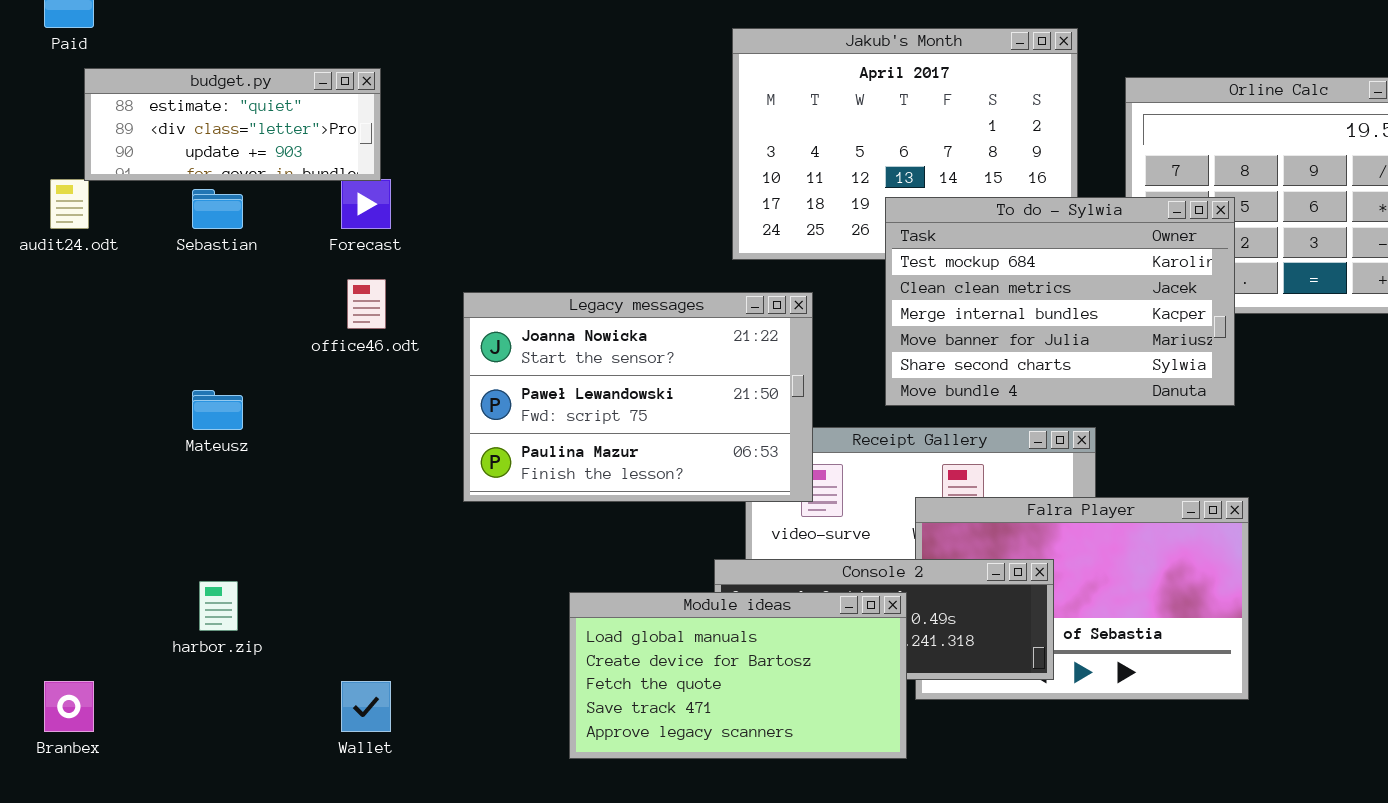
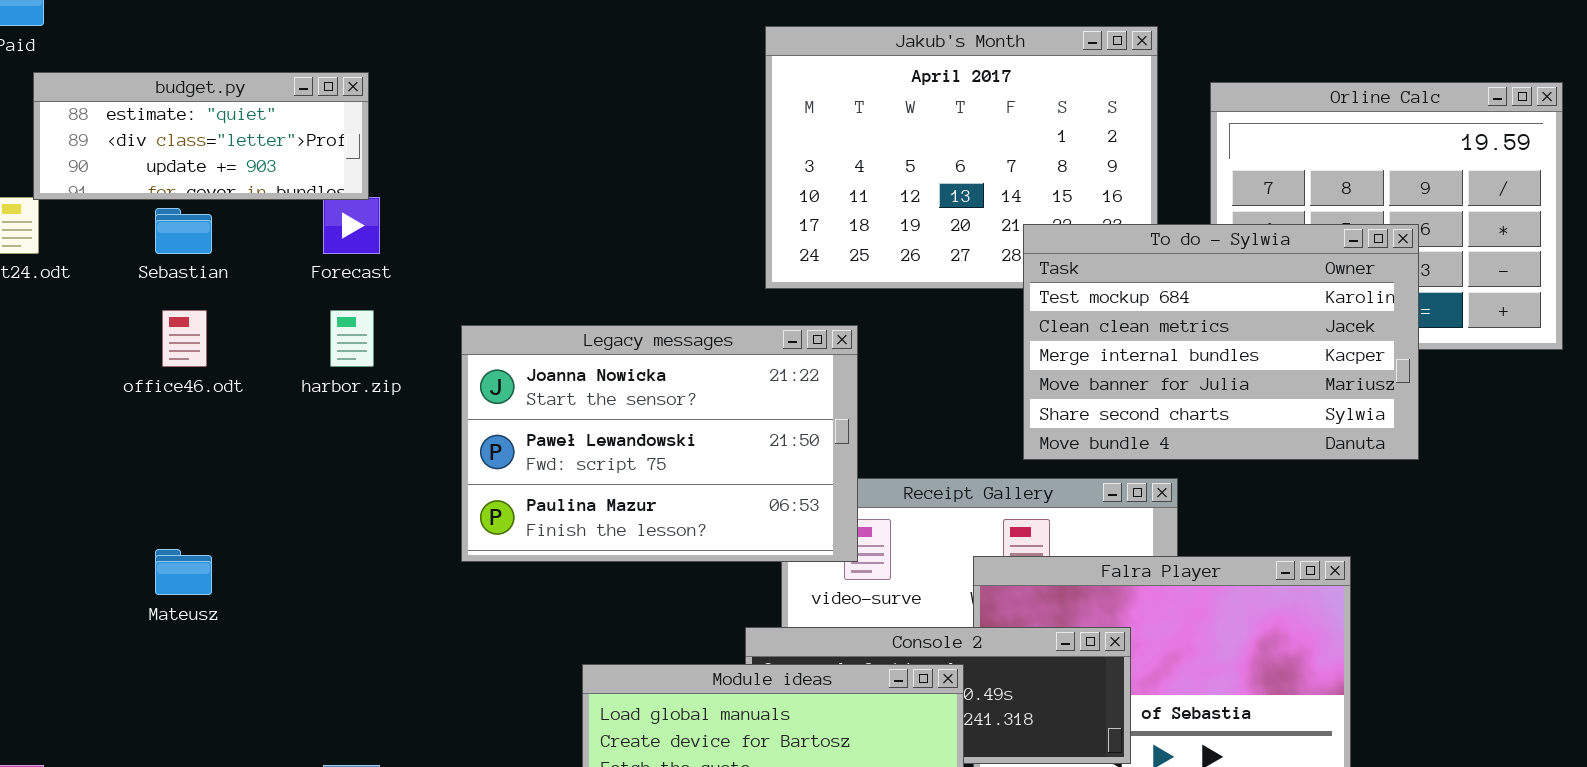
To do - Sylwia: [885,197,1235,406] -> [1023,224,1419,460], moved
office46.odt: [347,279,386,329] -> [162,310,207,367], moved
Mateusz: [192,390,243,430] -> [155,549,212,595], moved
harbor.zip: [199,581,238,631] -> [330,310,374,367], moved

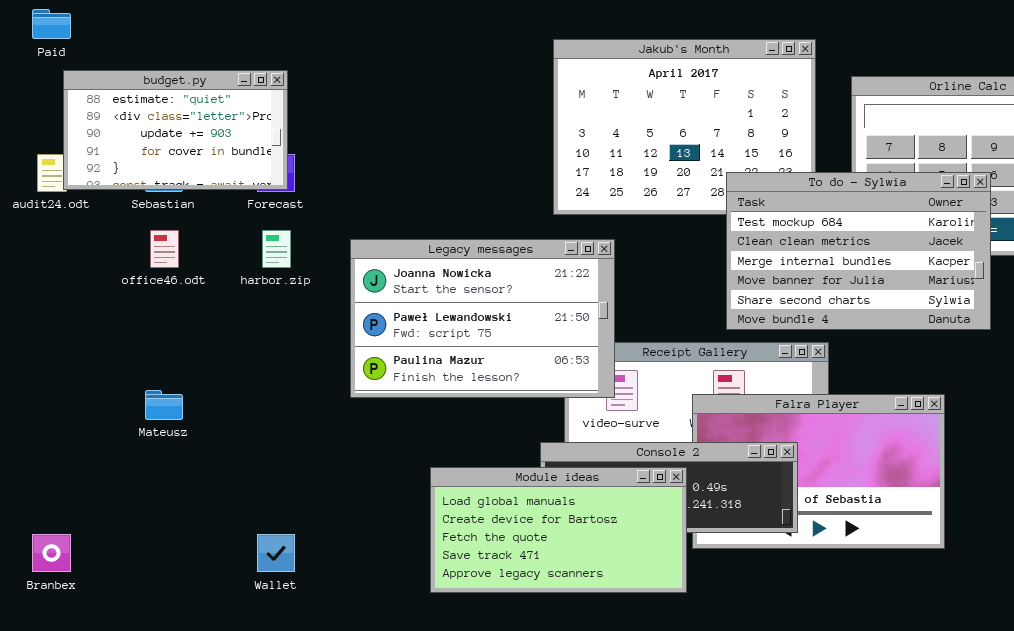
budget.py: [33,72,369,200] -> [63,70,288,190], resized

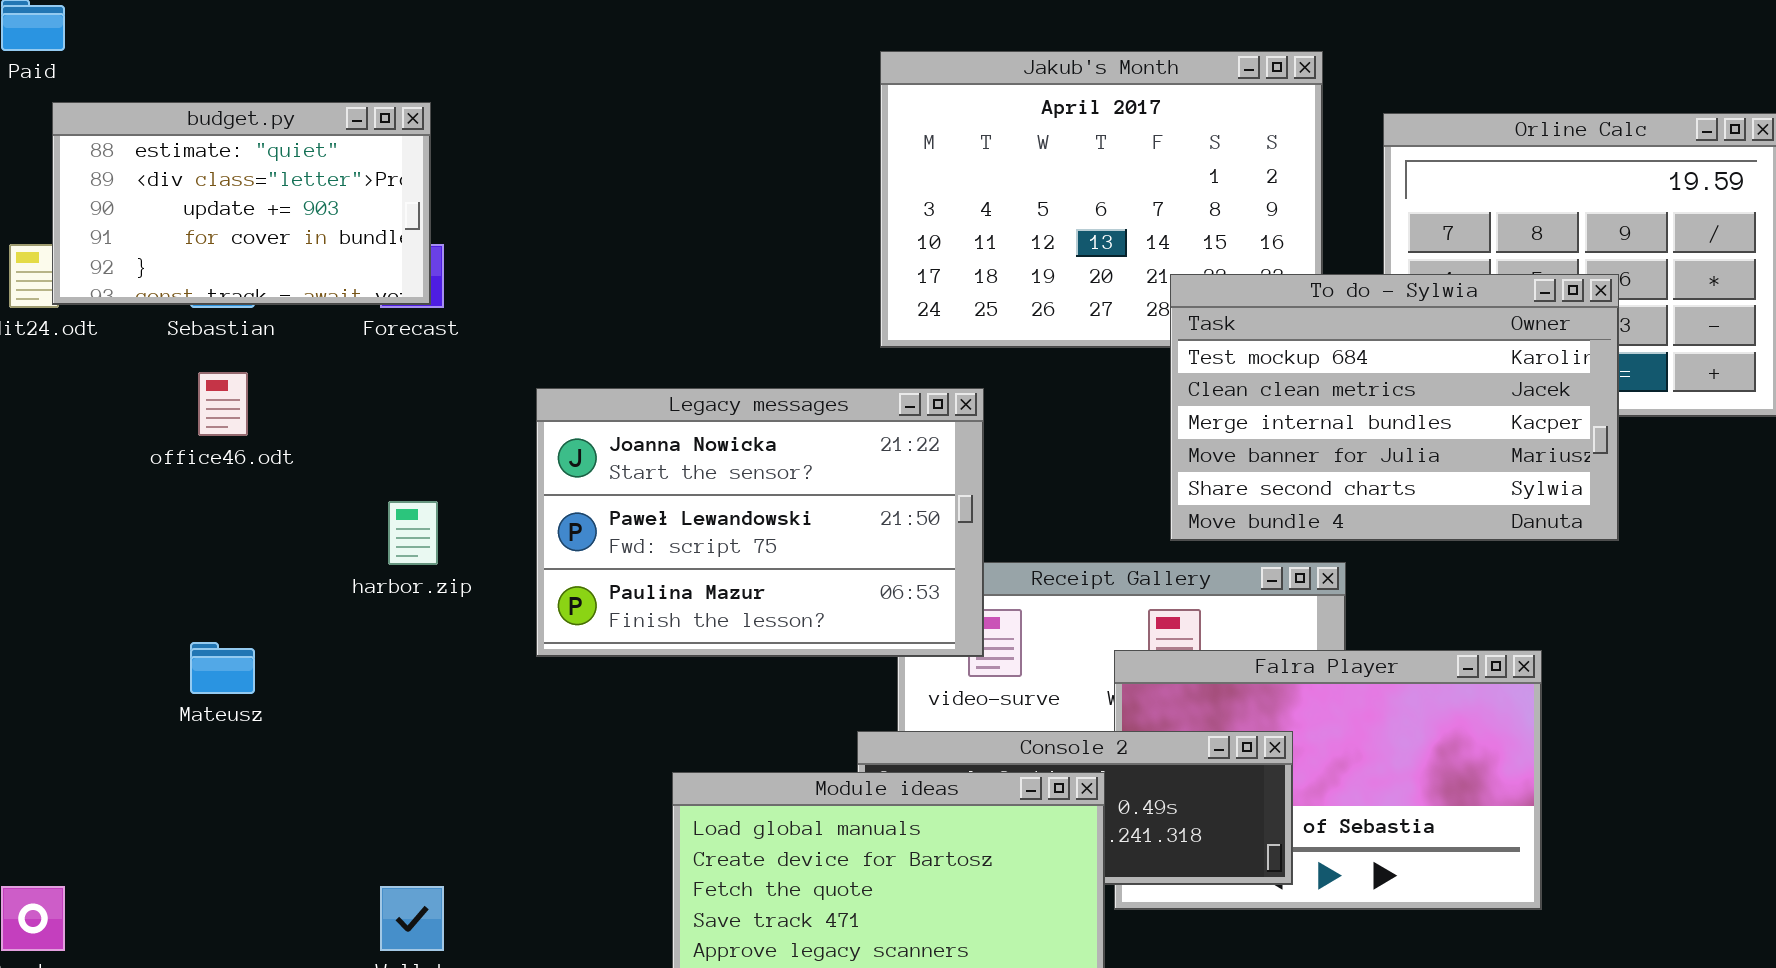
harbor.zip: [262,230,291,268] -> [388,501,438,565], moved

